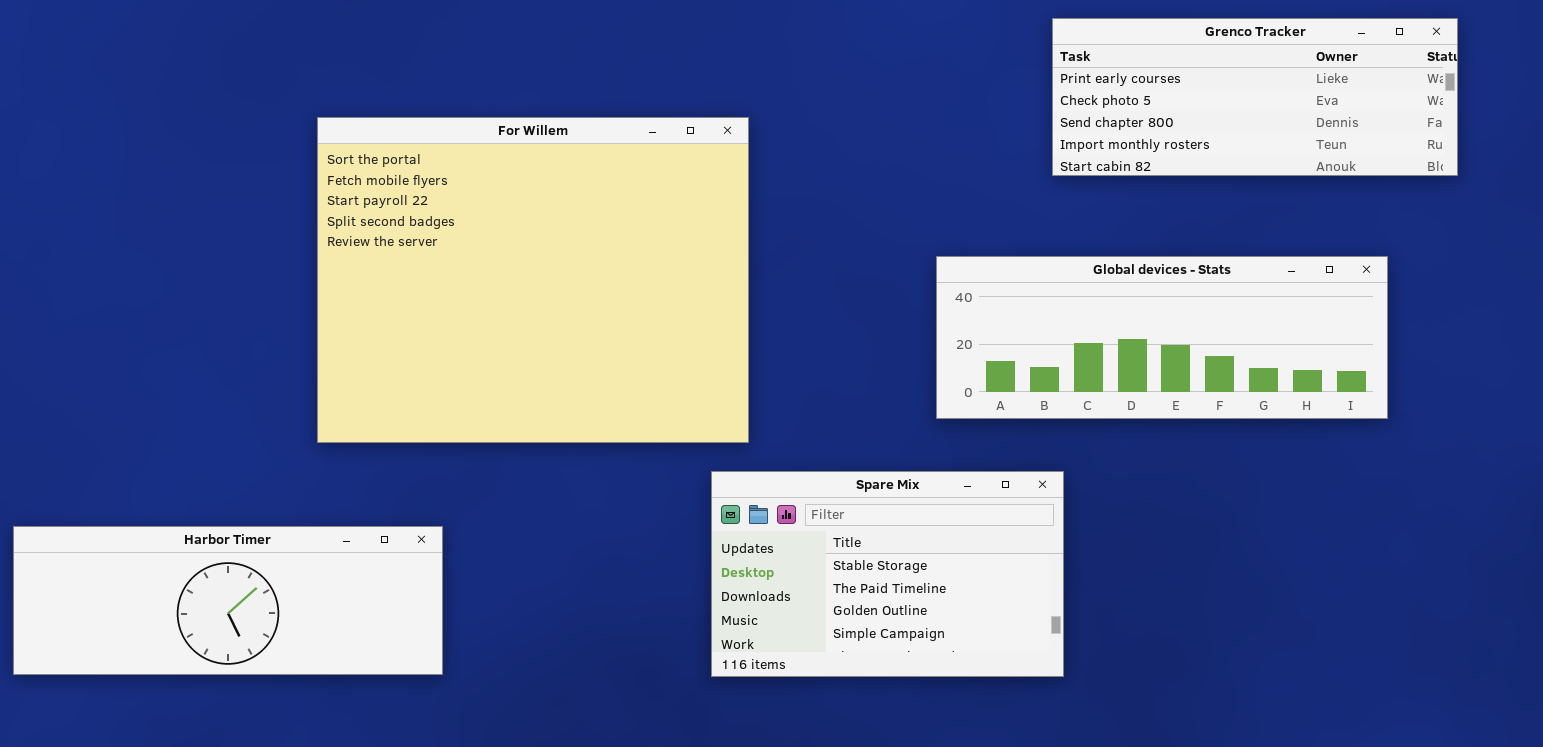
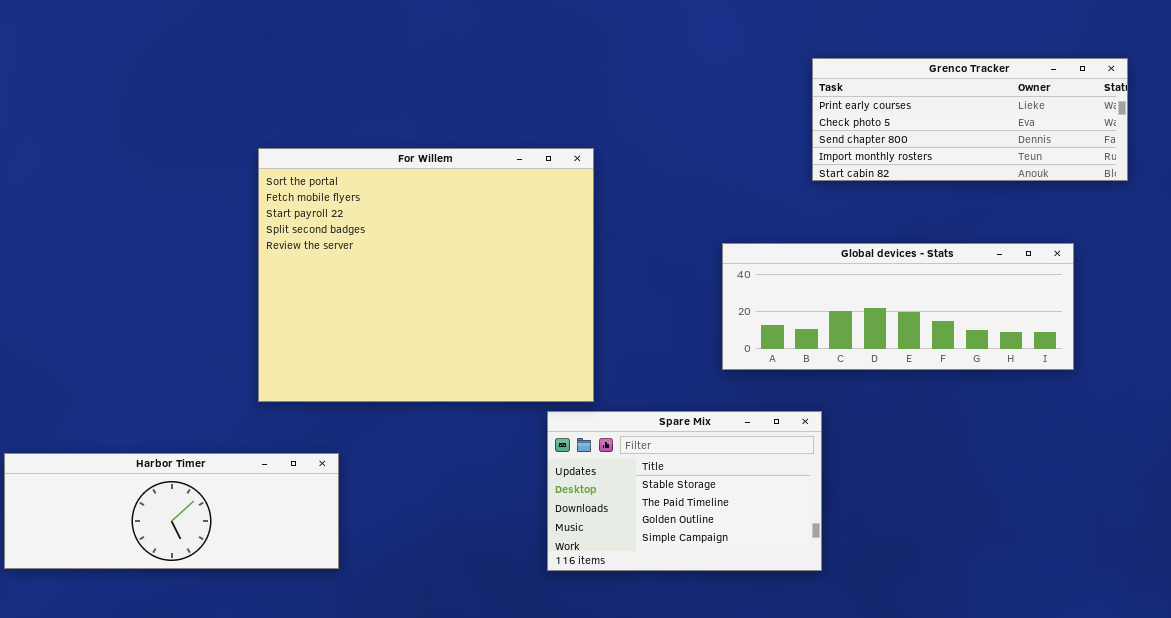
For Willem: [317,117,749,443] -> [258,148,594,402], moved

